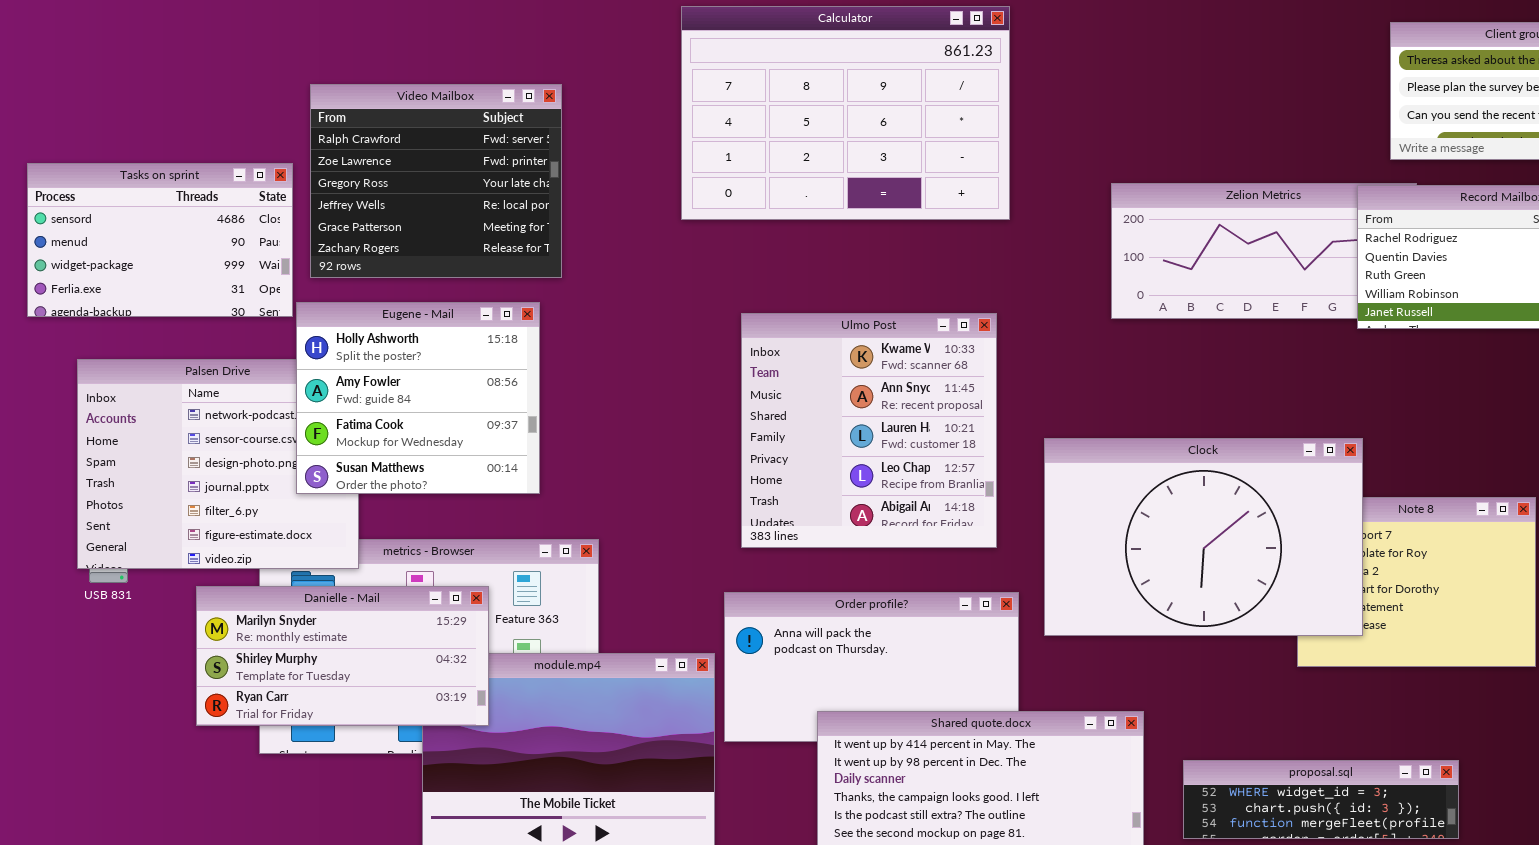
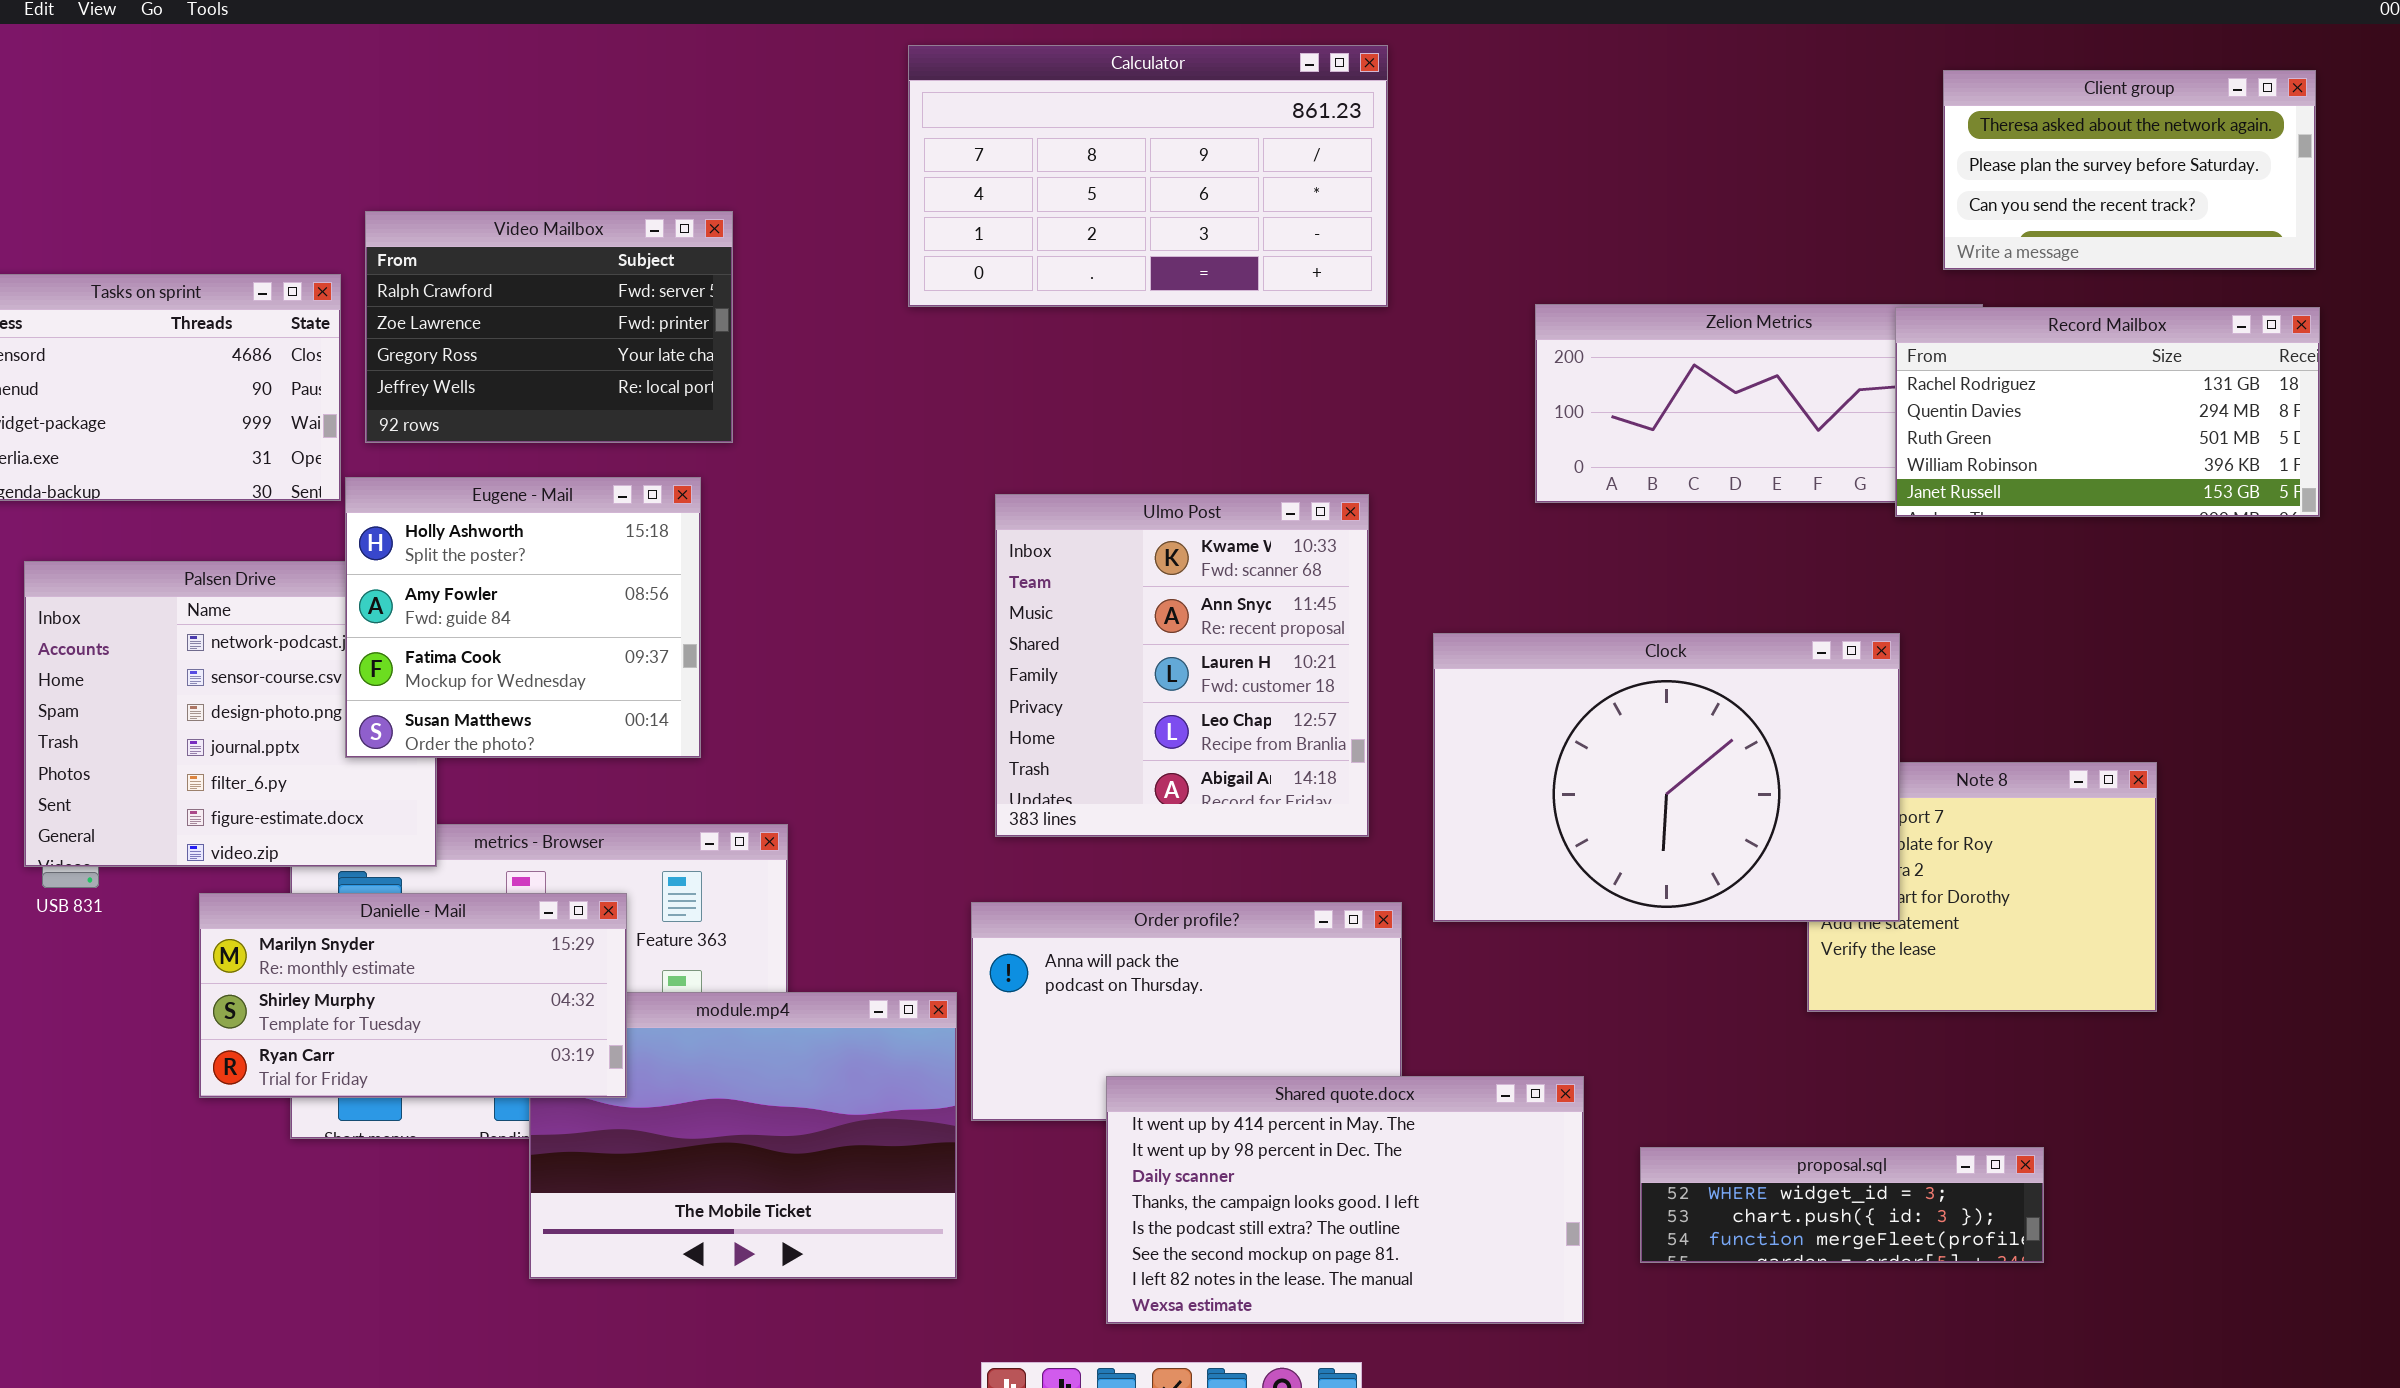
Calculator: [681,6,1010,220] -> [908,45,1388,307], resized
Video Mailbox: [310,84,562,278] -> [365,211,733,443], resized
Clock: [1044,438,1363,636] -> [1433,633,1900,922], moved

